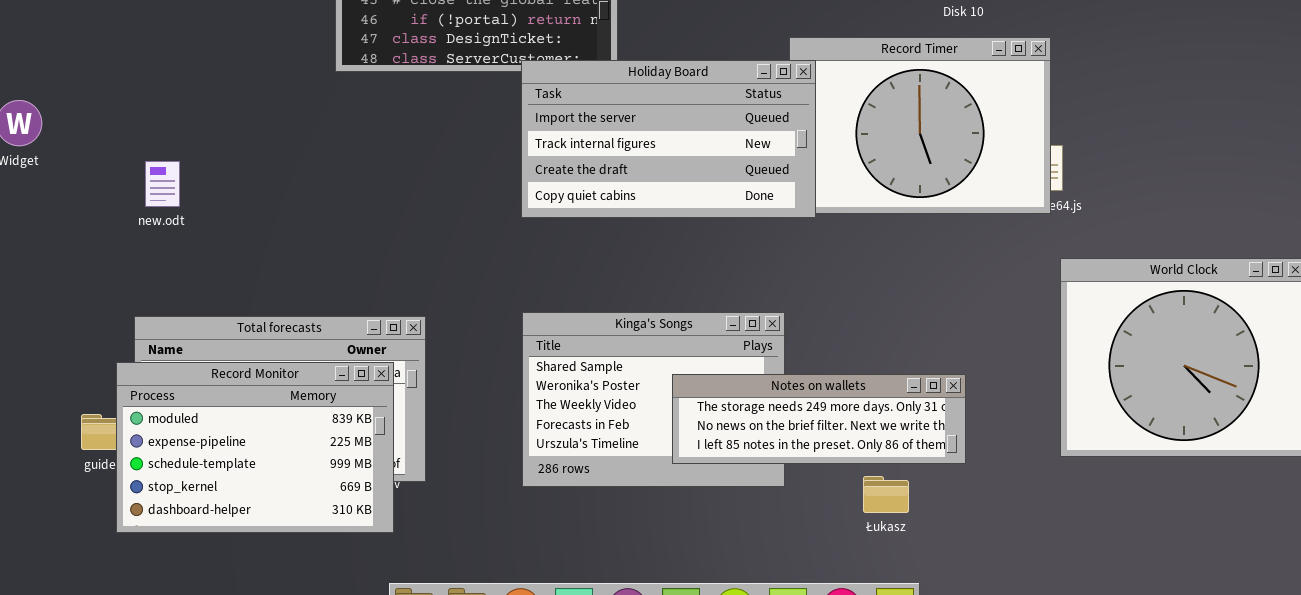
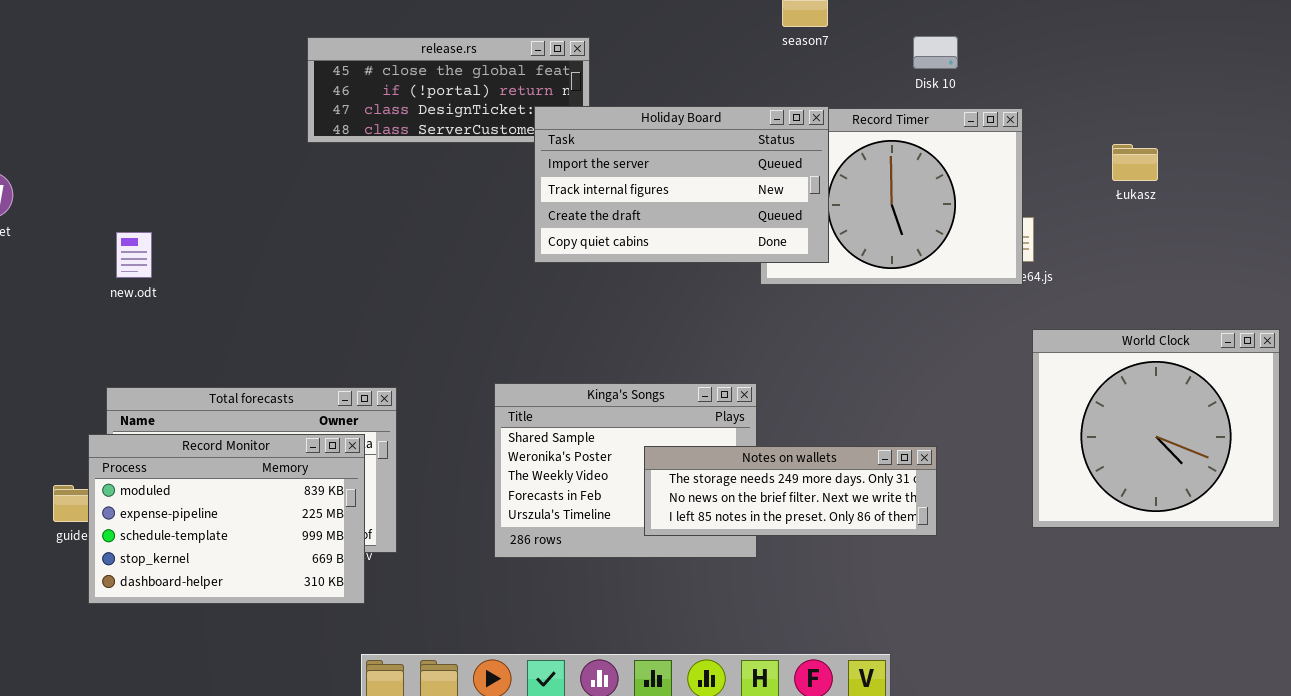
Holiday Board: [521,60,816,218] -> [534,106,829,263], moved
Łukasz: [863,476,909,513] -> [1112,144,1158,181], moved

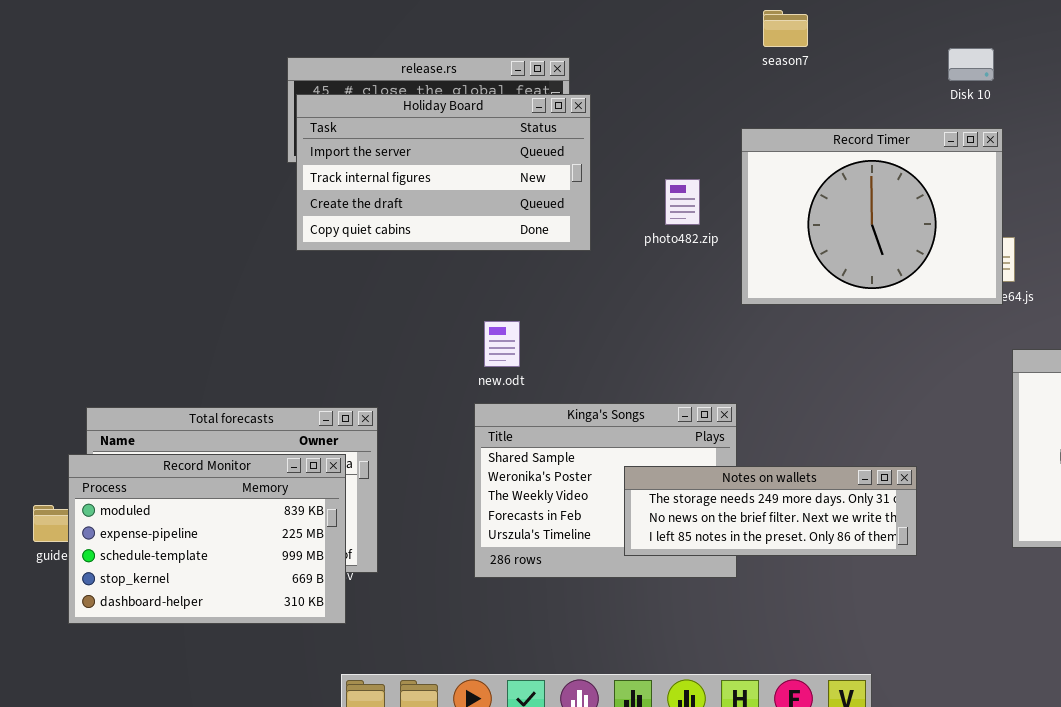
Disk 10: [913,36,958,69] -> [948,48,994,81], moved
Holiday Board: [534,106,829,263] -> [296,94,591,251], moved
new.odt: [116,232,152,278] -> [484,321,520,367], moved

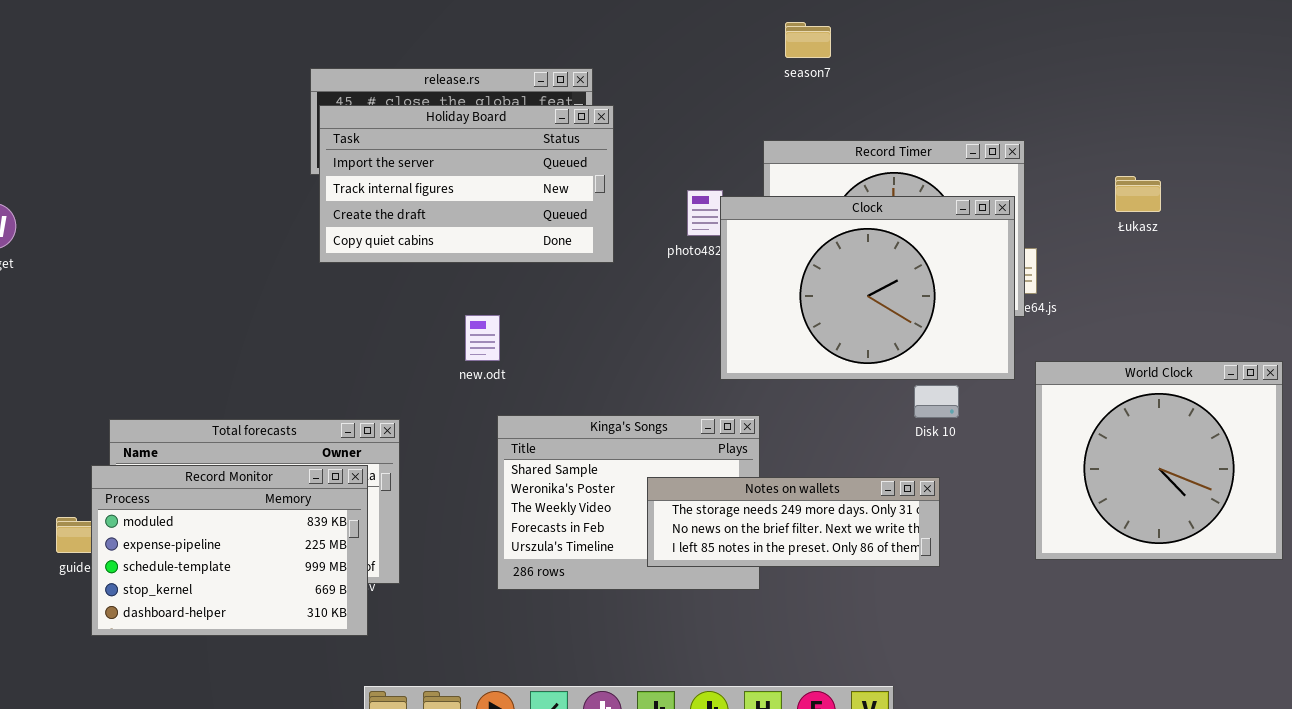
Disk 10: [948,48,994,81] -> [914,385,959,418], moved
Clock: none -> [720,196,1015,380], opened
new.odt: [484,321,520,367] -> [465,315,500,361], moved

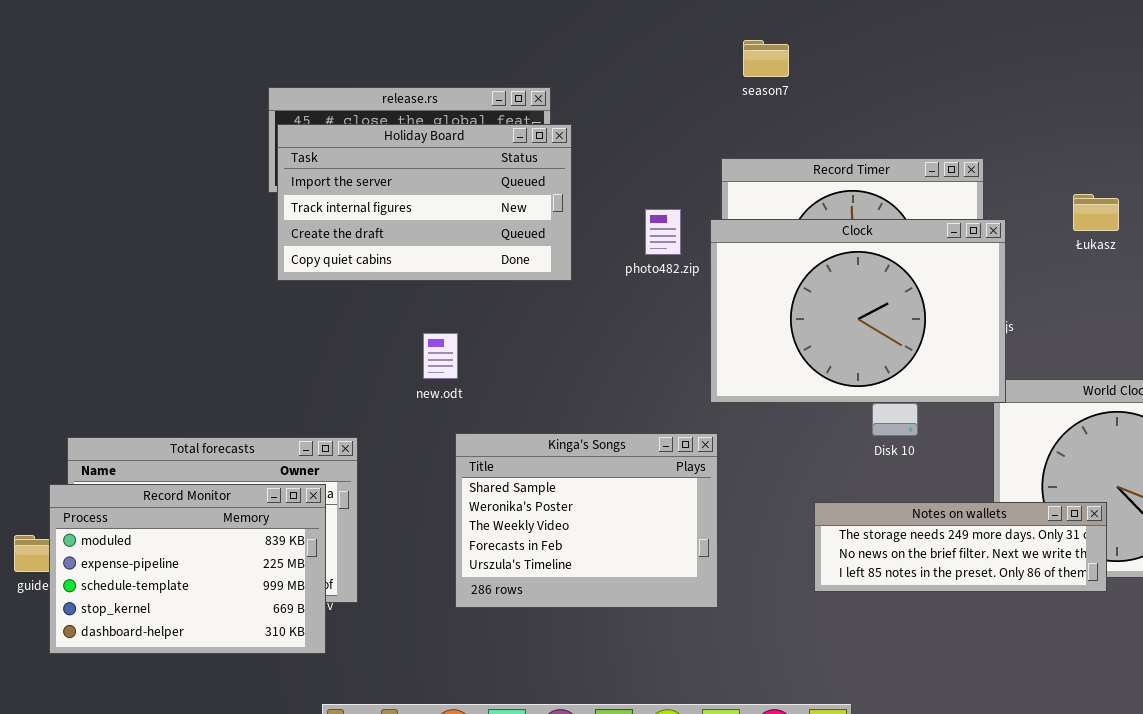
Clock: [720,196,1015,380] -> [710,219,1006,403], moved
Notes on wallets: [647,477,940,567] -> [814,502,1107,592], moved

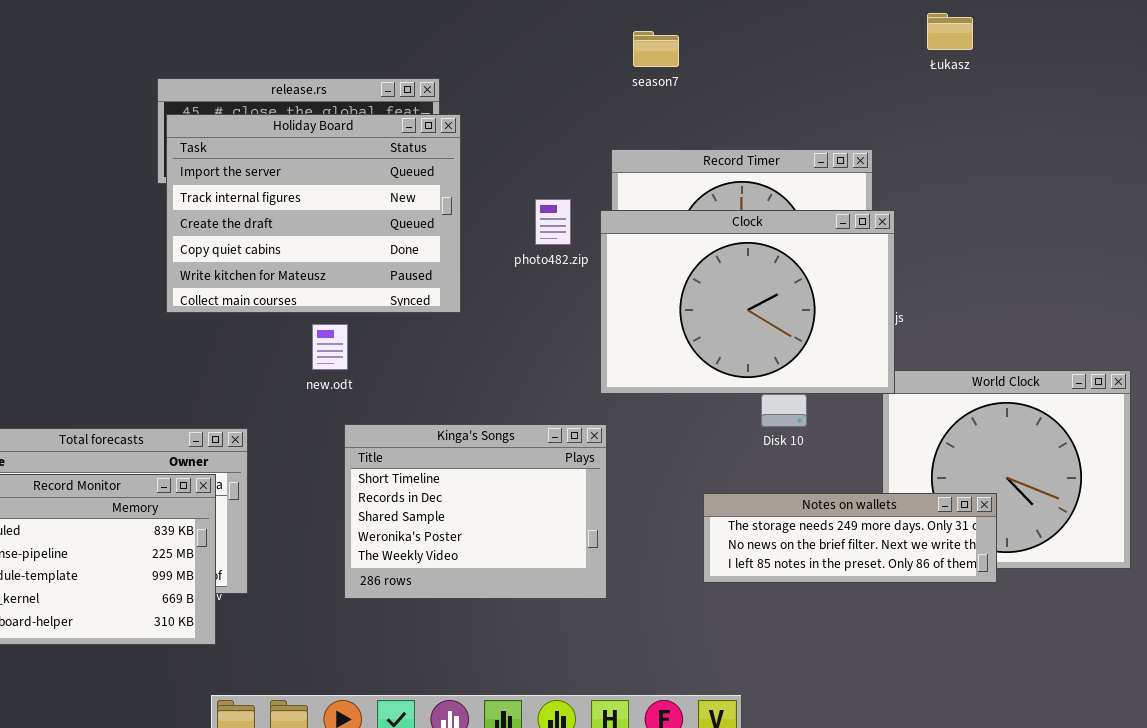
Holiday Board: [277,124,572,281] -> [166,114,461,313], resized
Łukasz: [1073,194,1119,231] -> [927,13,973,50], moved
Kinga's Songs: [455,433,718,608] -> [344,424,607,599], scrolled up 2 rows

